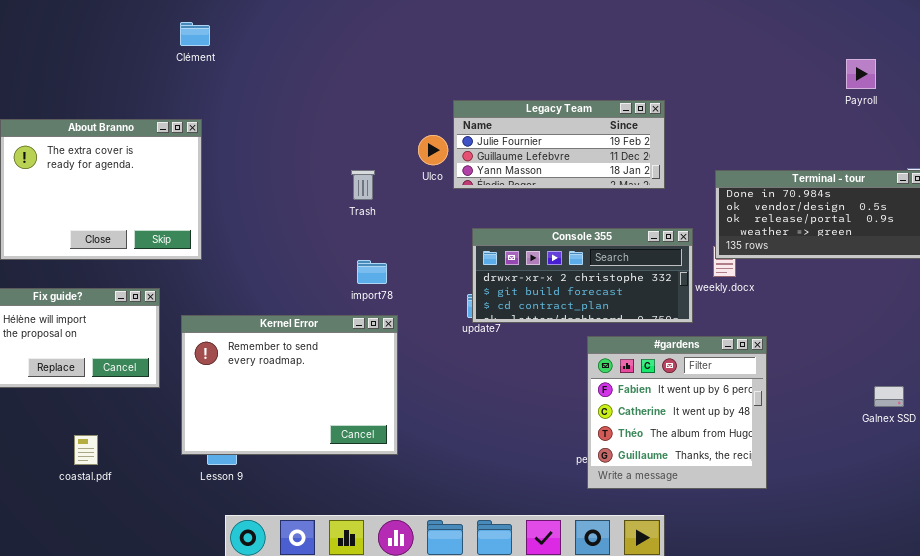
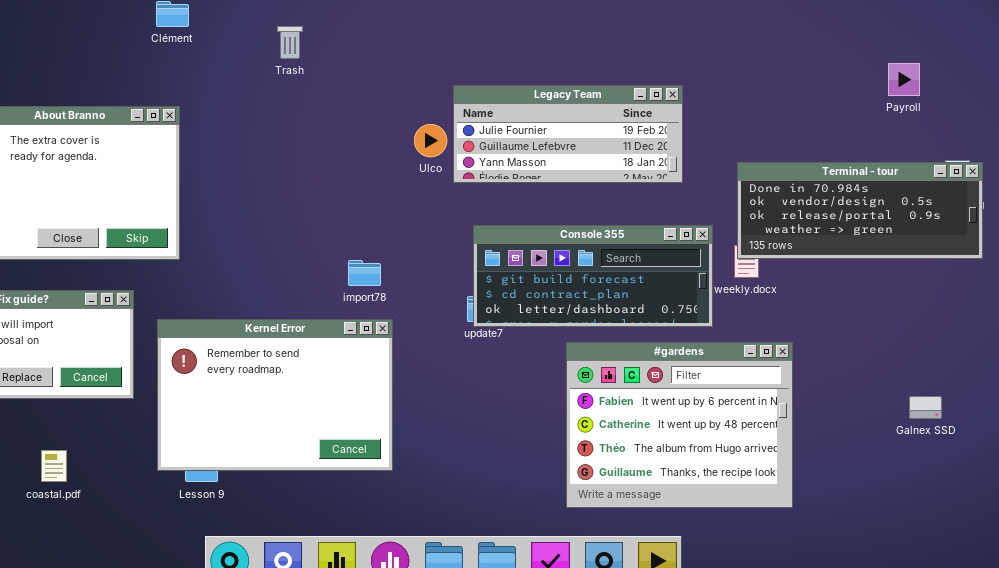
Payroll: [846,59,876,89] -> [888,63,920,96], moved
Trash: [351,170,375,200] -> [277,26,303,59], moved
Console 355: [472,228,693,323] -> [473,225,713,327], scrolled down 1 row
#gardens: [587,336,767,489] -> [566,342,793,508], resized

